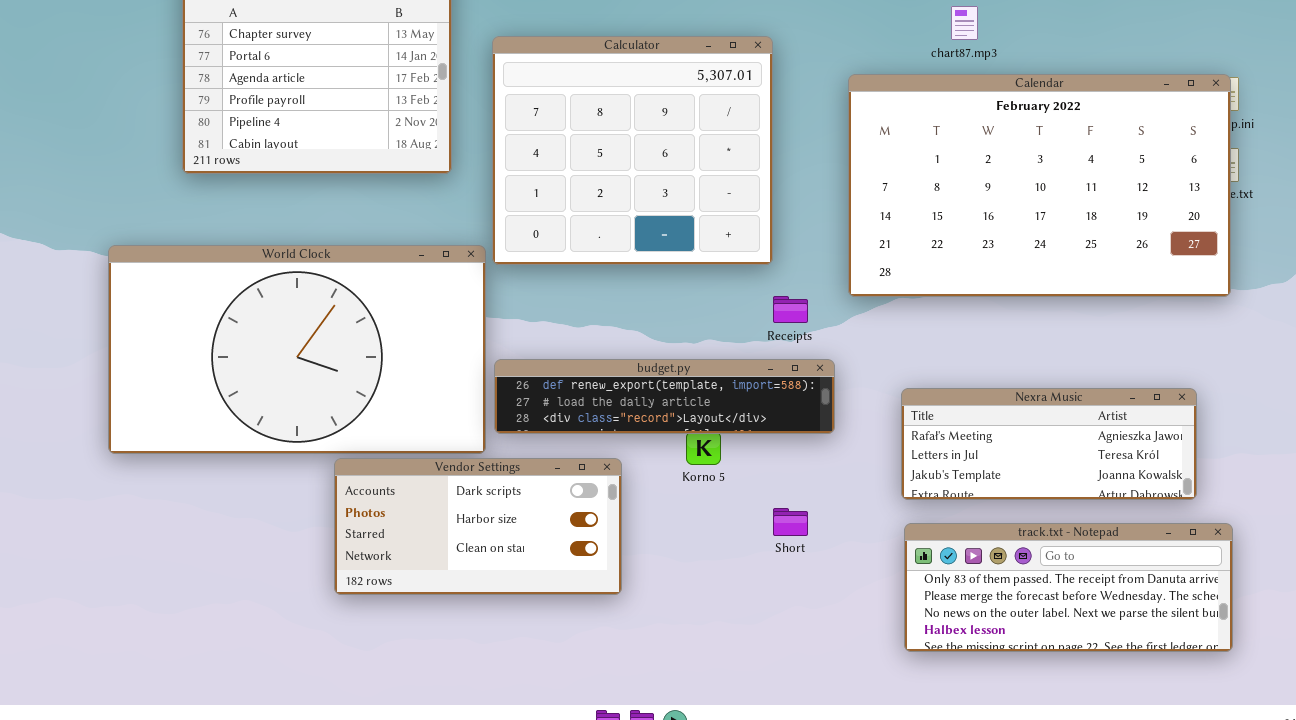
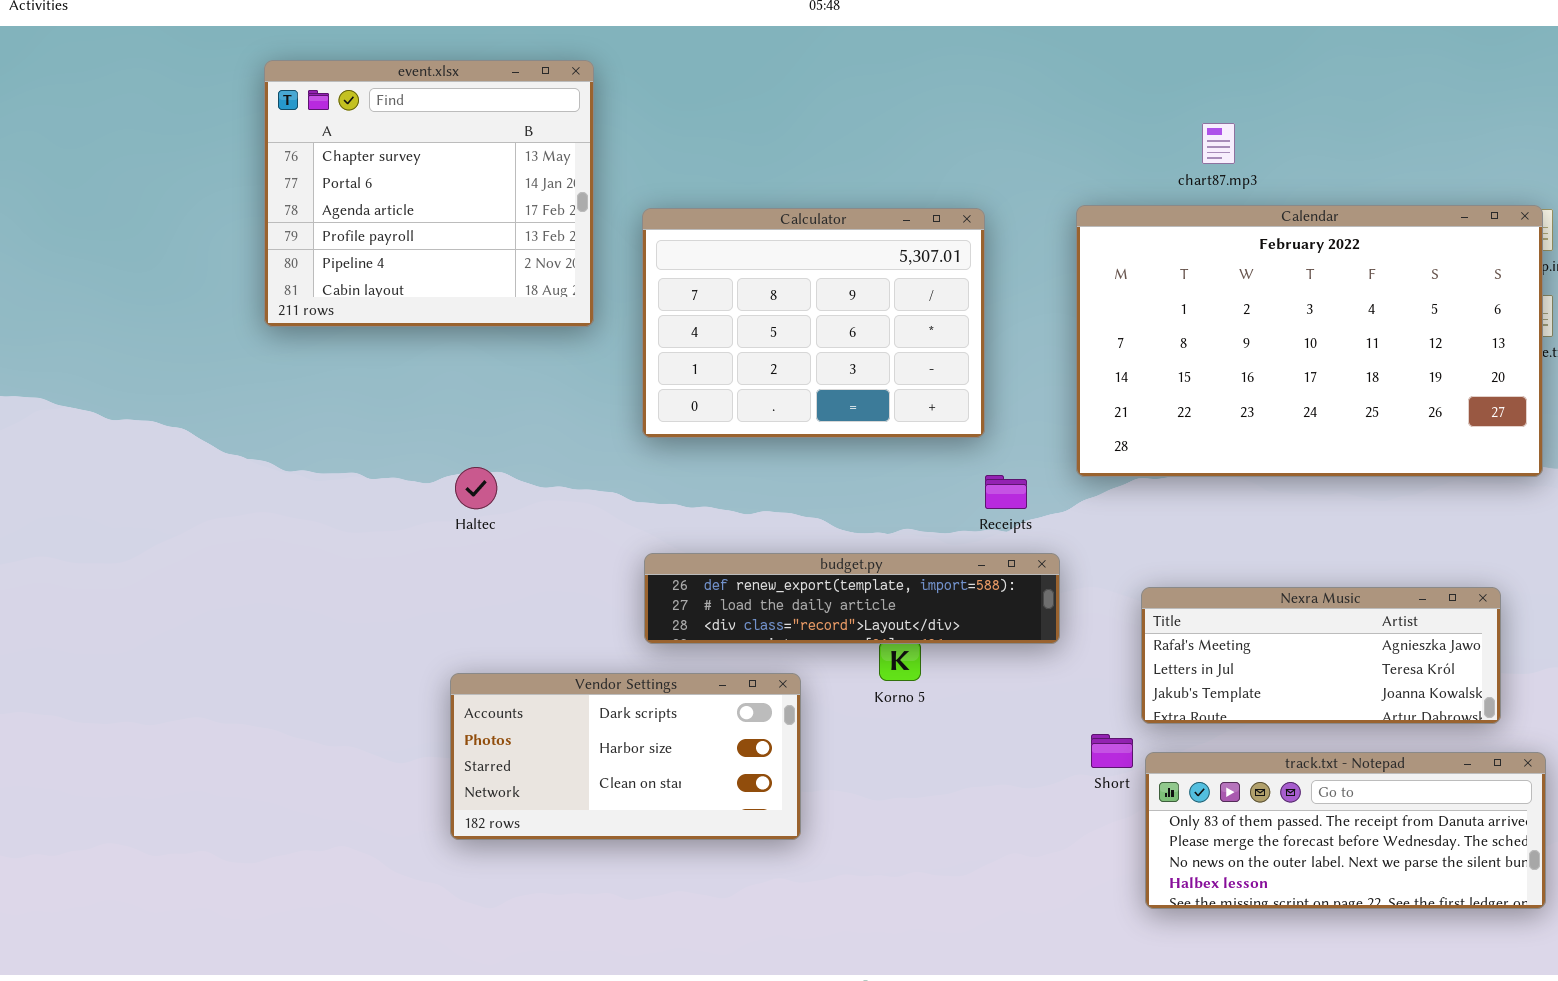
Calculator: [492,36,773,265] -> [642,208,985,438], resized
World Clock: [108,245,486,454] -> none, closed
Short: [773,508,808,536] -> [1091,734,1133,768], moved

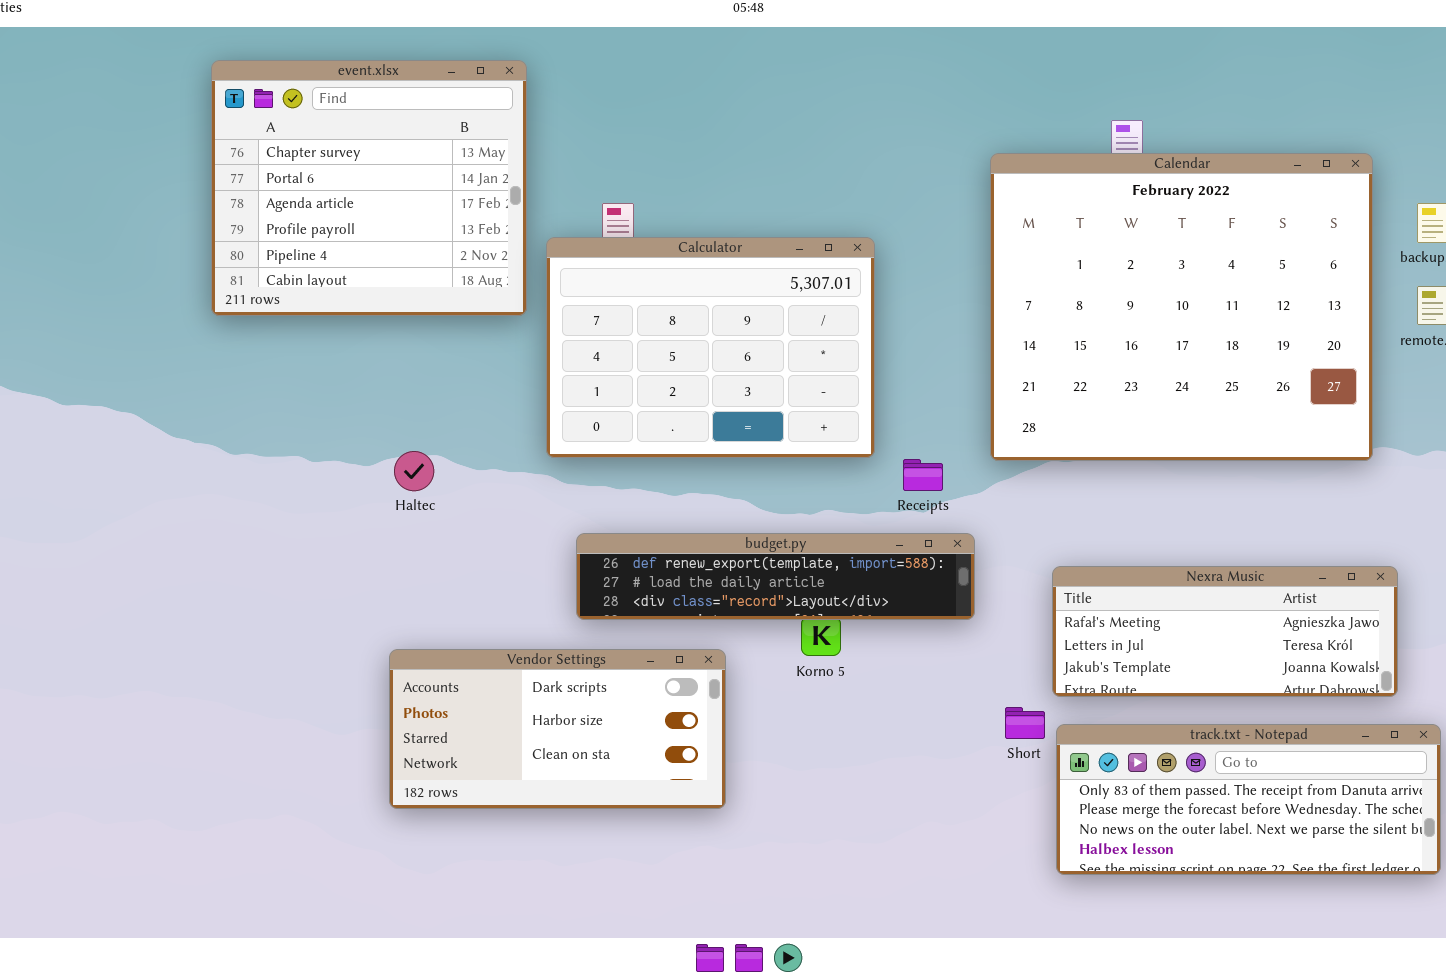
Calendar: [1076,205,1543,477] -> [990,153,1373,461], resized
Calculator: [642,208,985,438] -> [546,237,875,458], moved

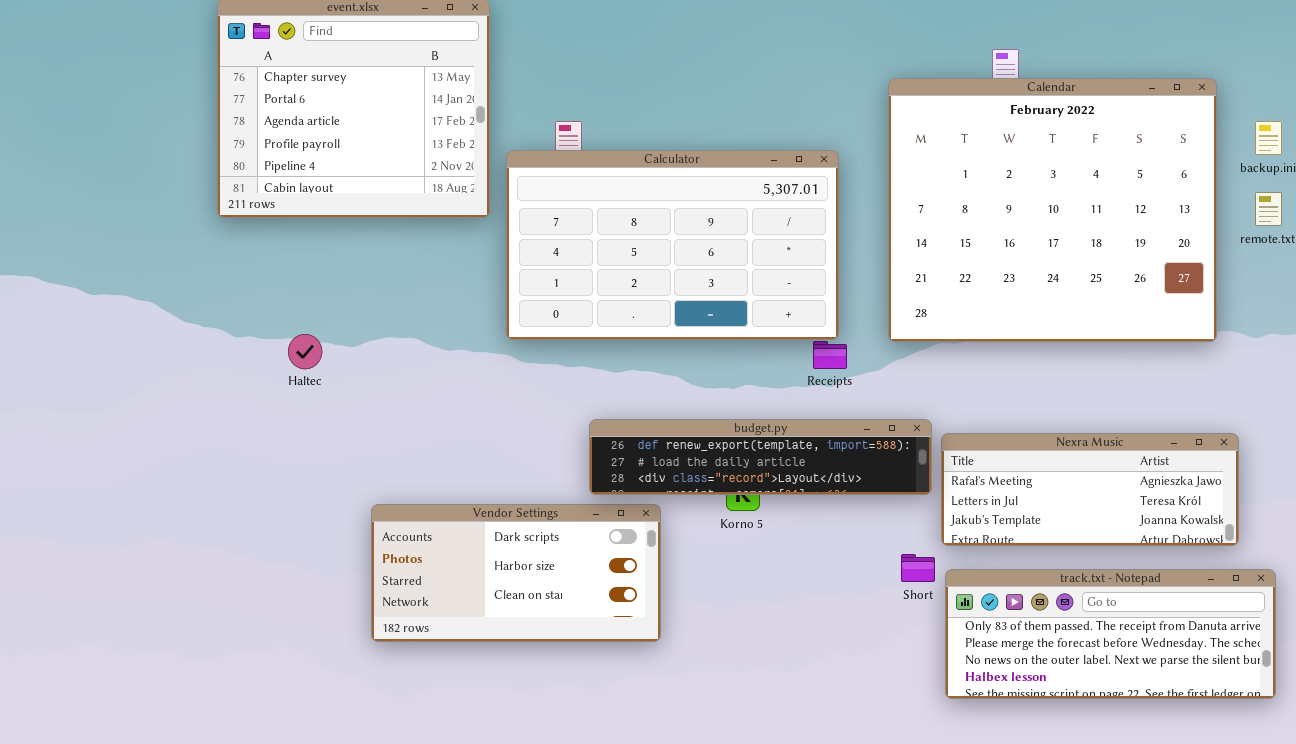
Calculator: [546,237,875,458] -> [506,150,839,340], resized
Haltec: [394,451,434,491] -> [288,334,322,369], moved
budget.py: [576,533,975,620] -> [589,419,932,495], moved

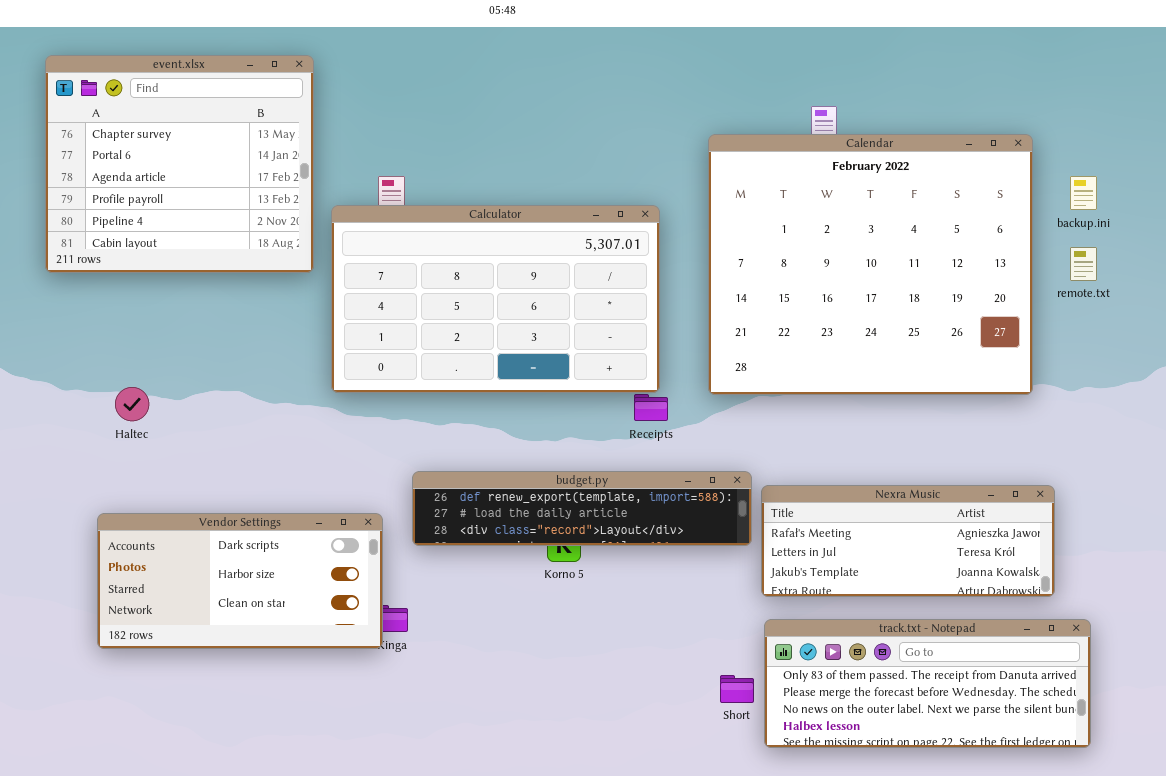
Vendor Settings: [371,504,661,642] -> [97,513,383,649], moved
Short: [901,554,935,582] -> [720,675,754,703], moved

